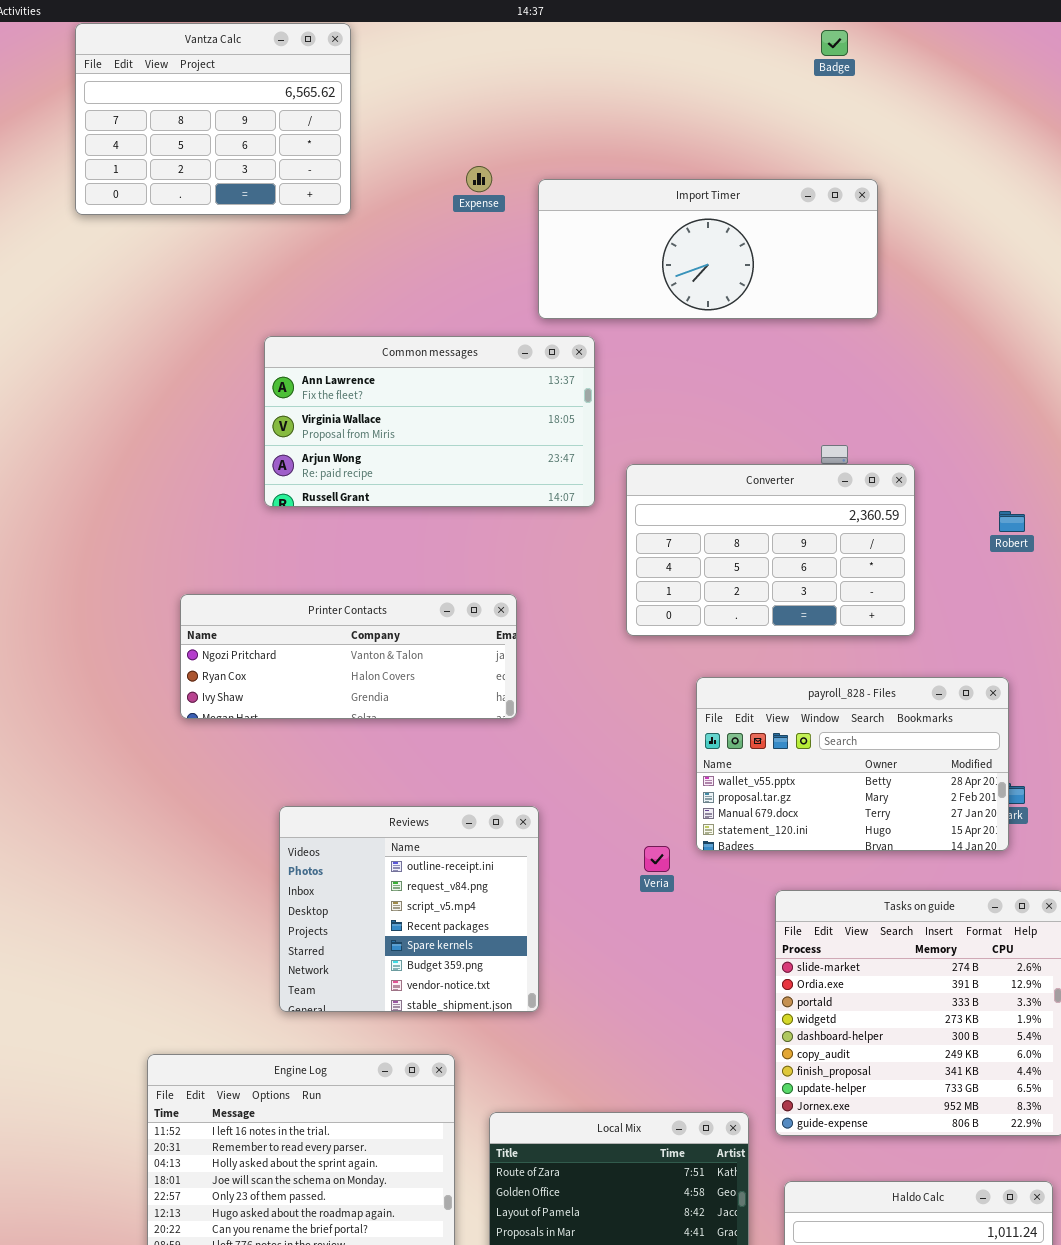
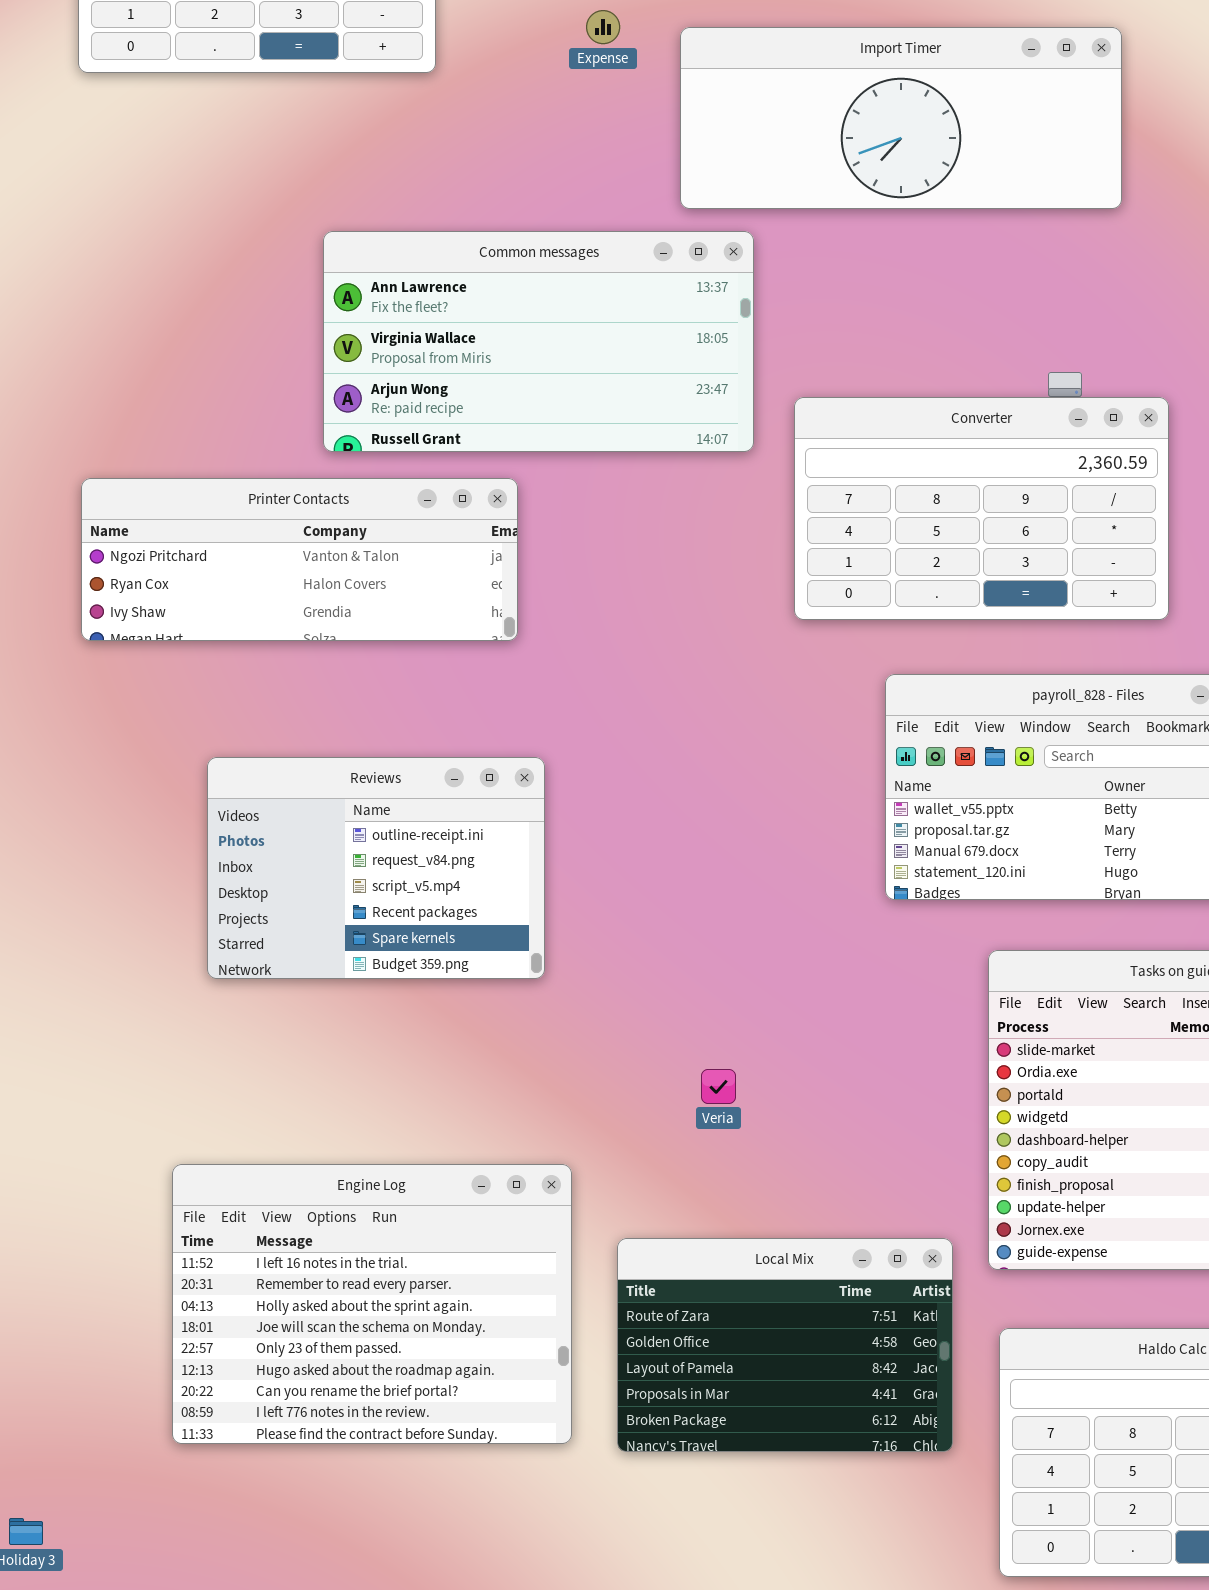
Printer Contacts: [180,594,517,719] -> [81,478,518,641], moved
Reviews: [279,806,539,1012] -> [207,757,545,979], moved, resized
Veria: [644,846,670,872] -> [701,1069,736,1104], moved

